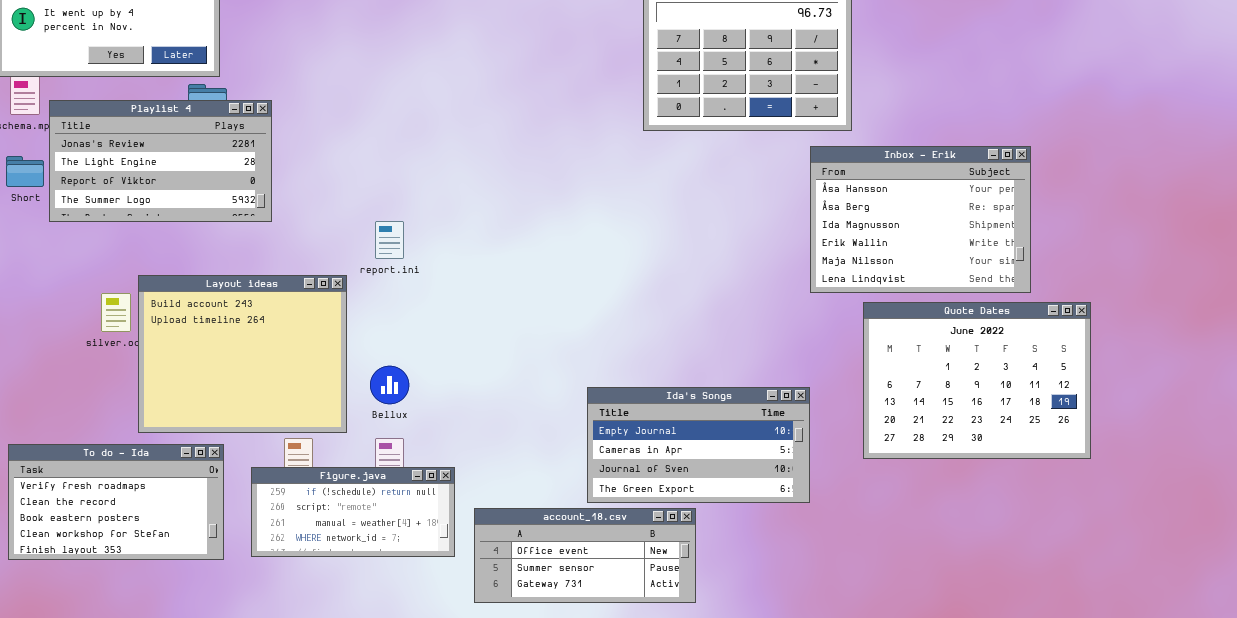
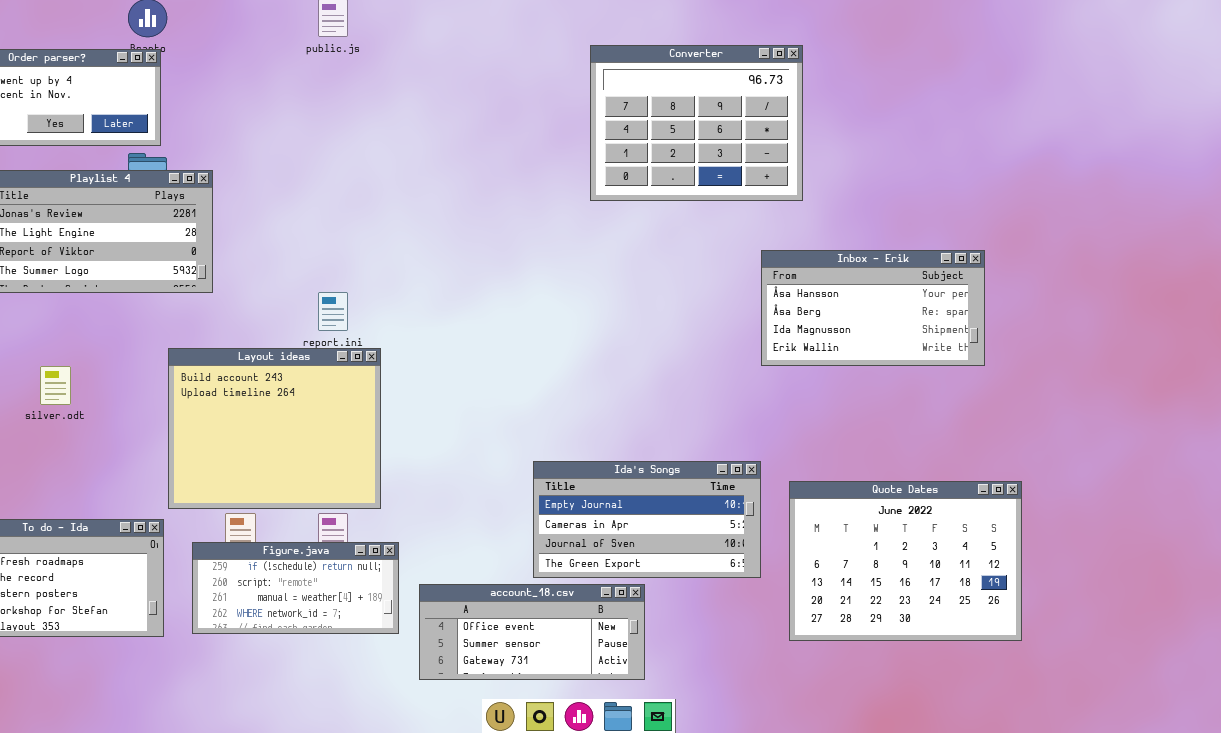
Inbox - Erik: [810,146,1031,293] -> [761,250,985,366], resized
Layout ideas: [138,275,347,433] -> [168,348,381,509], moved
Quote Dates: [863,302,1091,459] -> [789,481,1022,641], moved

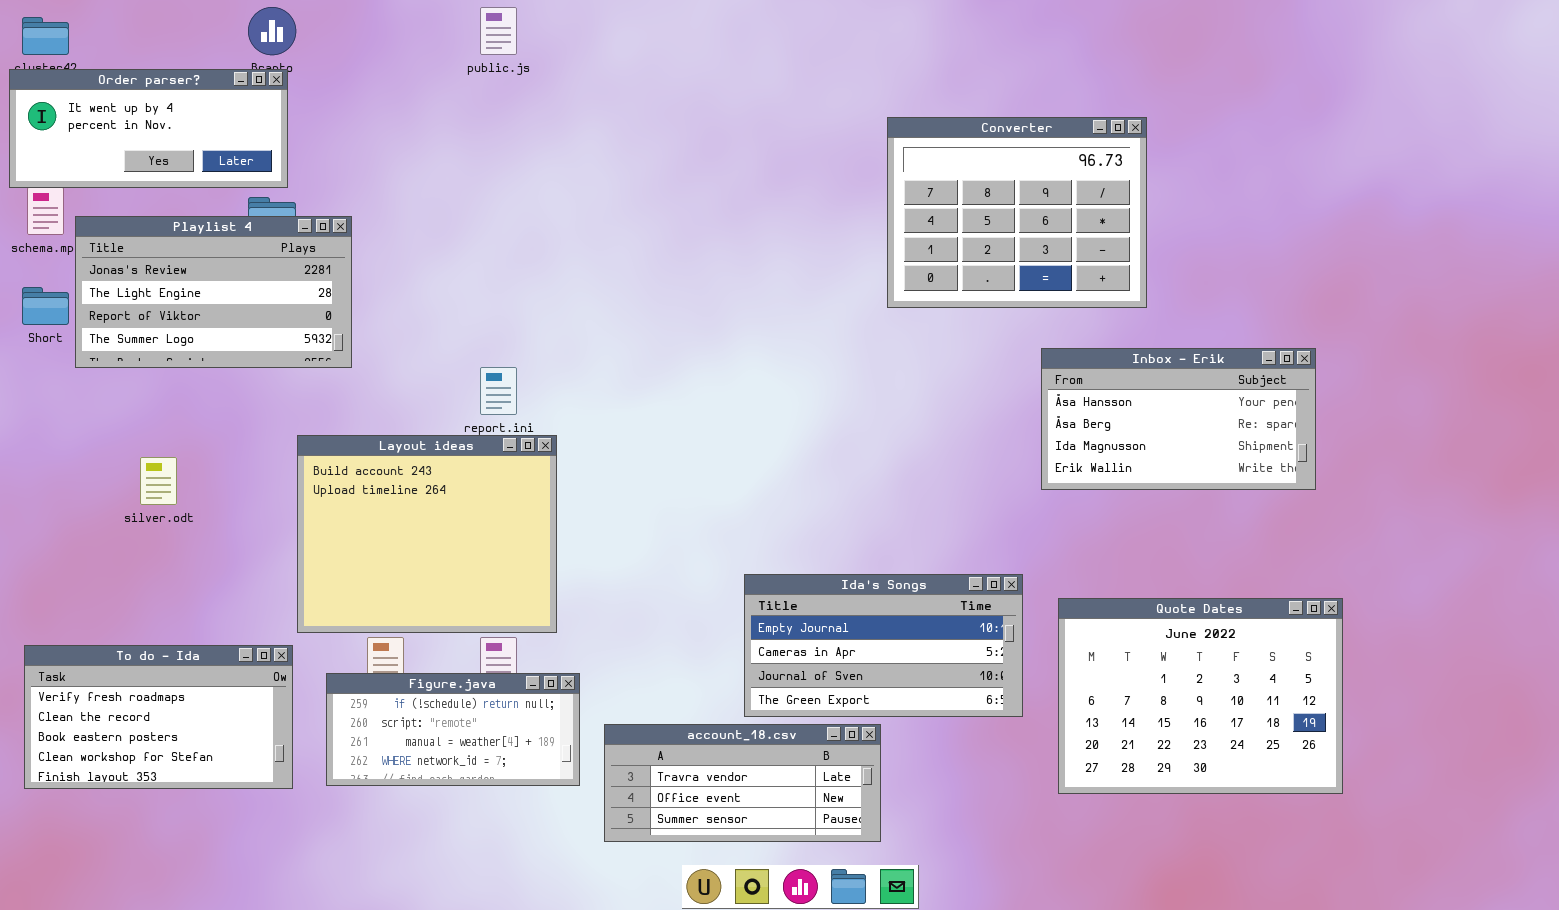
Converter: [590,45,803,201] -> [887,117,1147,308], moved
Inbox - Erik: [761,250,985,366] -> [1041,348,1316,490], moved
account_18.csv: [419,584,645,680] -> [604,724,881,842], scrolled up 1 row

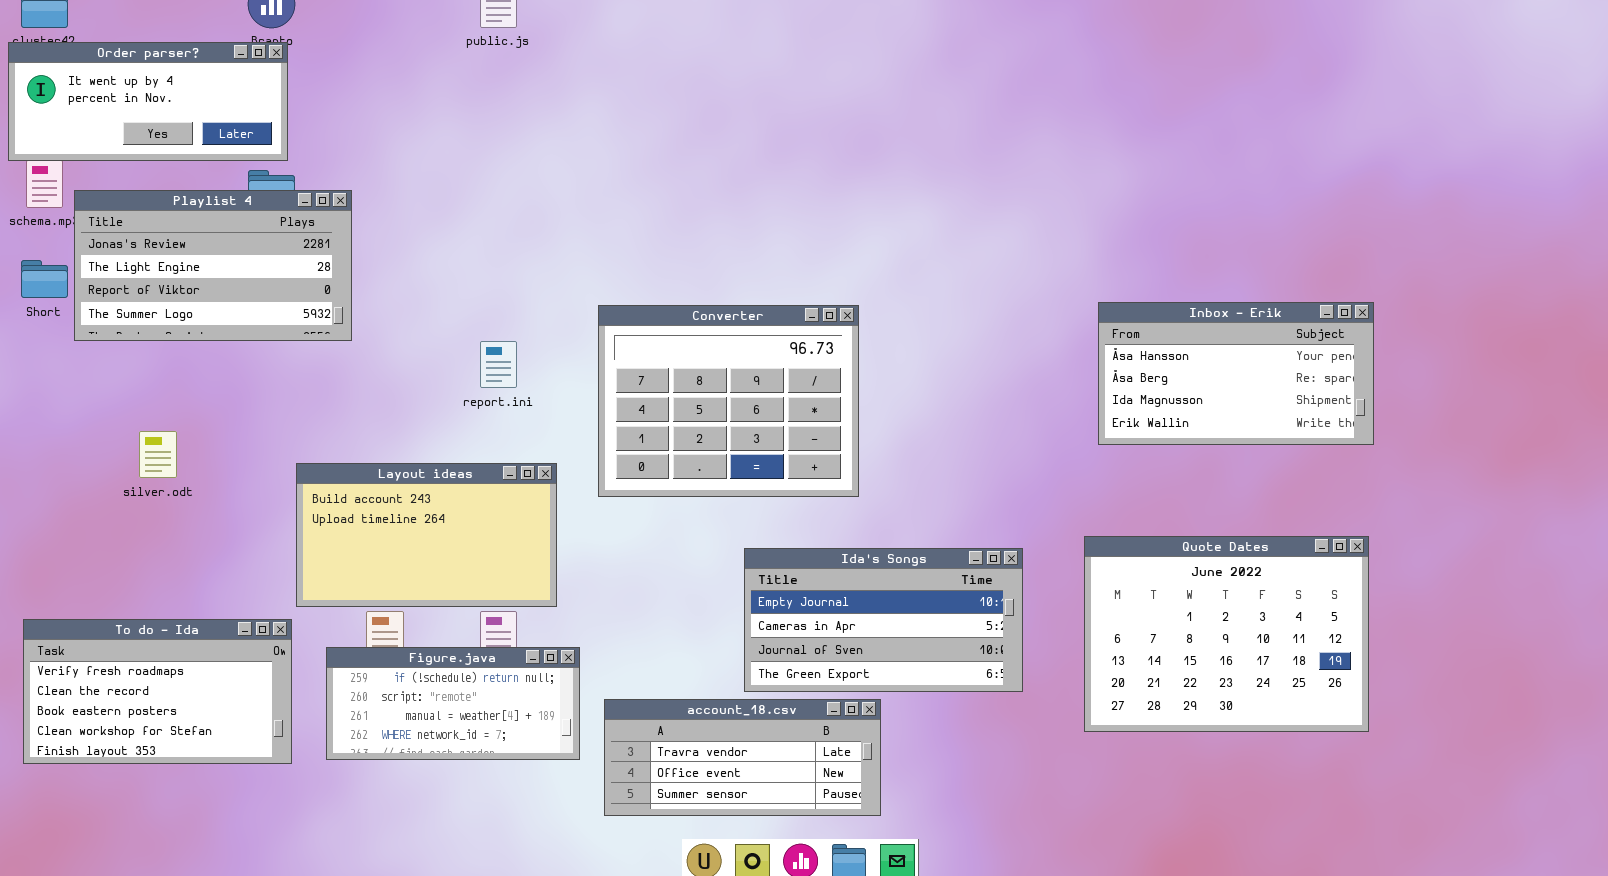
Converter: [887,117,1147,308] -> [598,305,859,497], moved
Inbox - Erik: [1041,348,1316,490] -> [1098,302,1374,445], moved
Layout ideas: [297,435,557,633] -> [296,463,557,607], resized
Quote Dates: [1058,598,1343,794] -> [1084,536,1369,732], moved

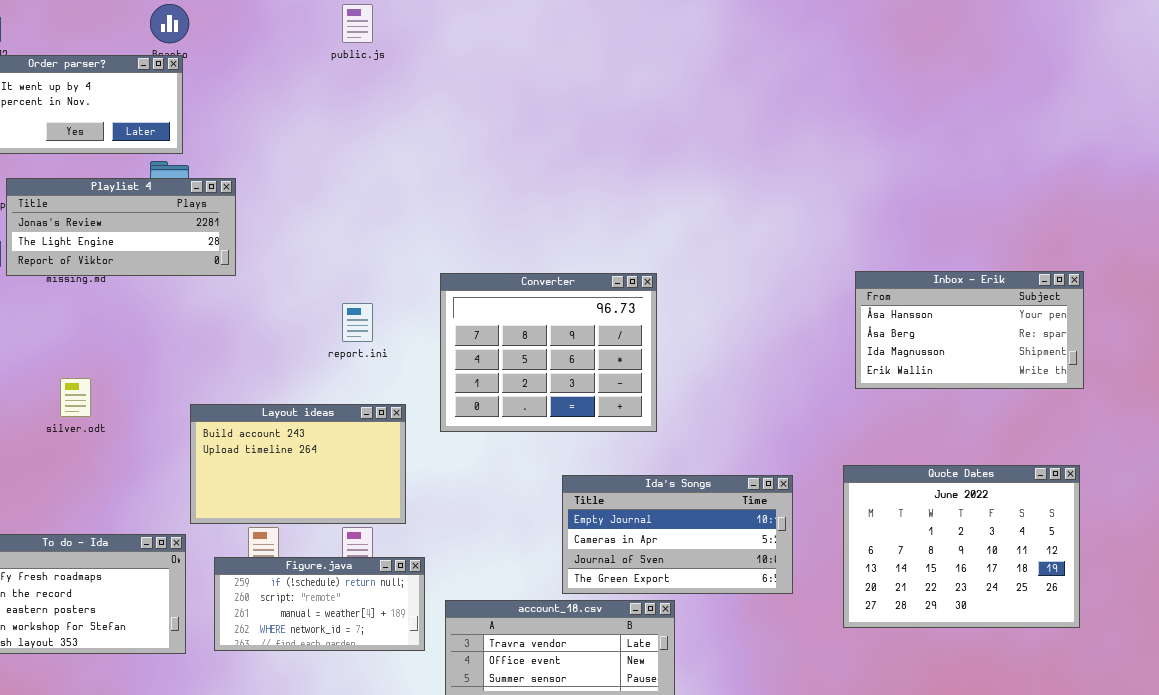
Playlist 4: [74,190,352,341] -> [6,178,236,276], resized

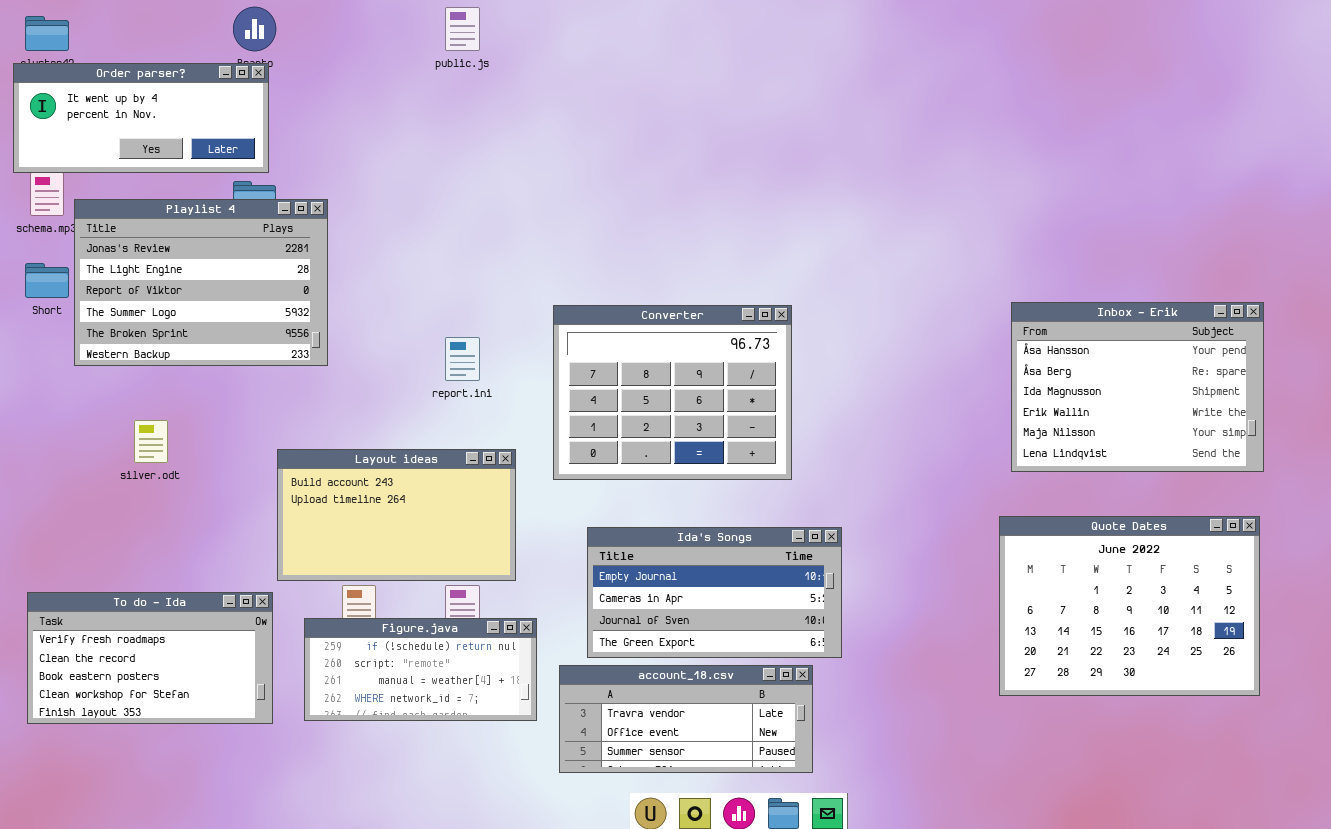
Playlist 4: [6,178,236,276] -> [74,199,328,366], resized
Inbox - Erik: [855,271,1084,389] -> [1011,302,1264,472], resized
Ida's Songs: [562,475,793,594] -> [587,527,842,658], moved

